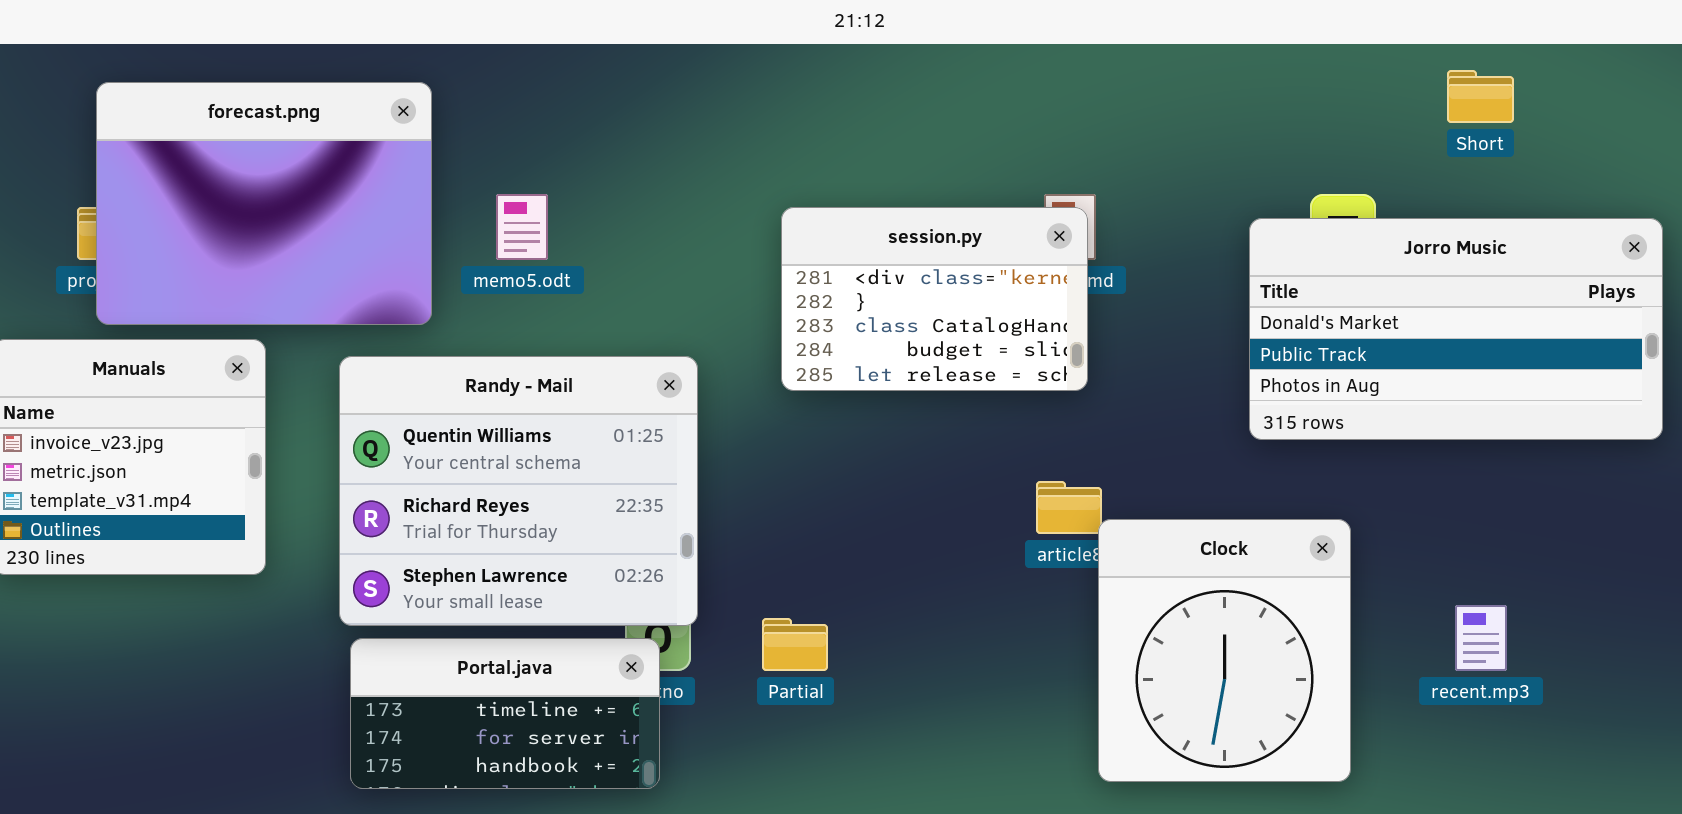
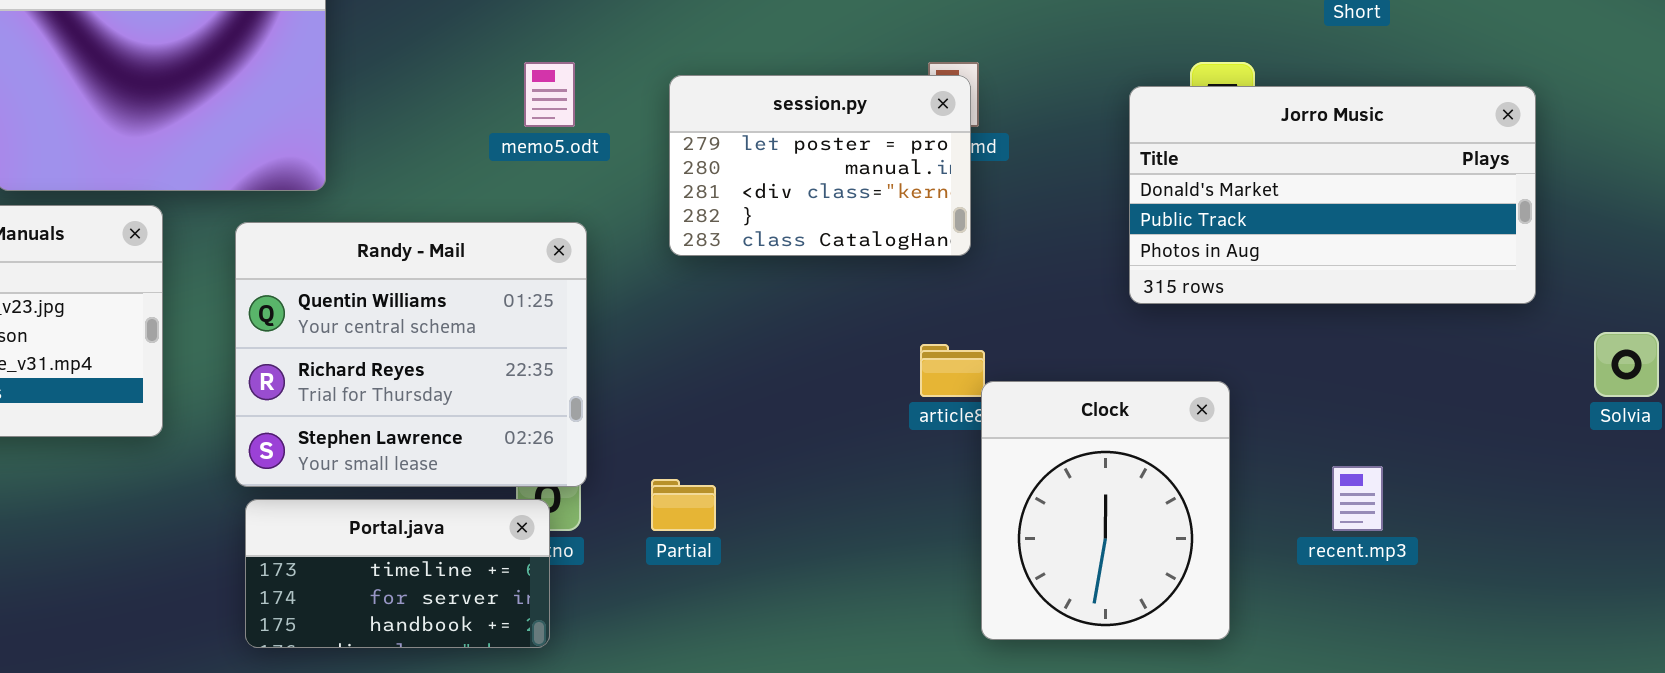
memo5.odt: [496,194,548,260] -> [524,62,575,127], moved
session.py: [781,207,1088,391] -> [669,75,971,256], scrolled up 2 rows

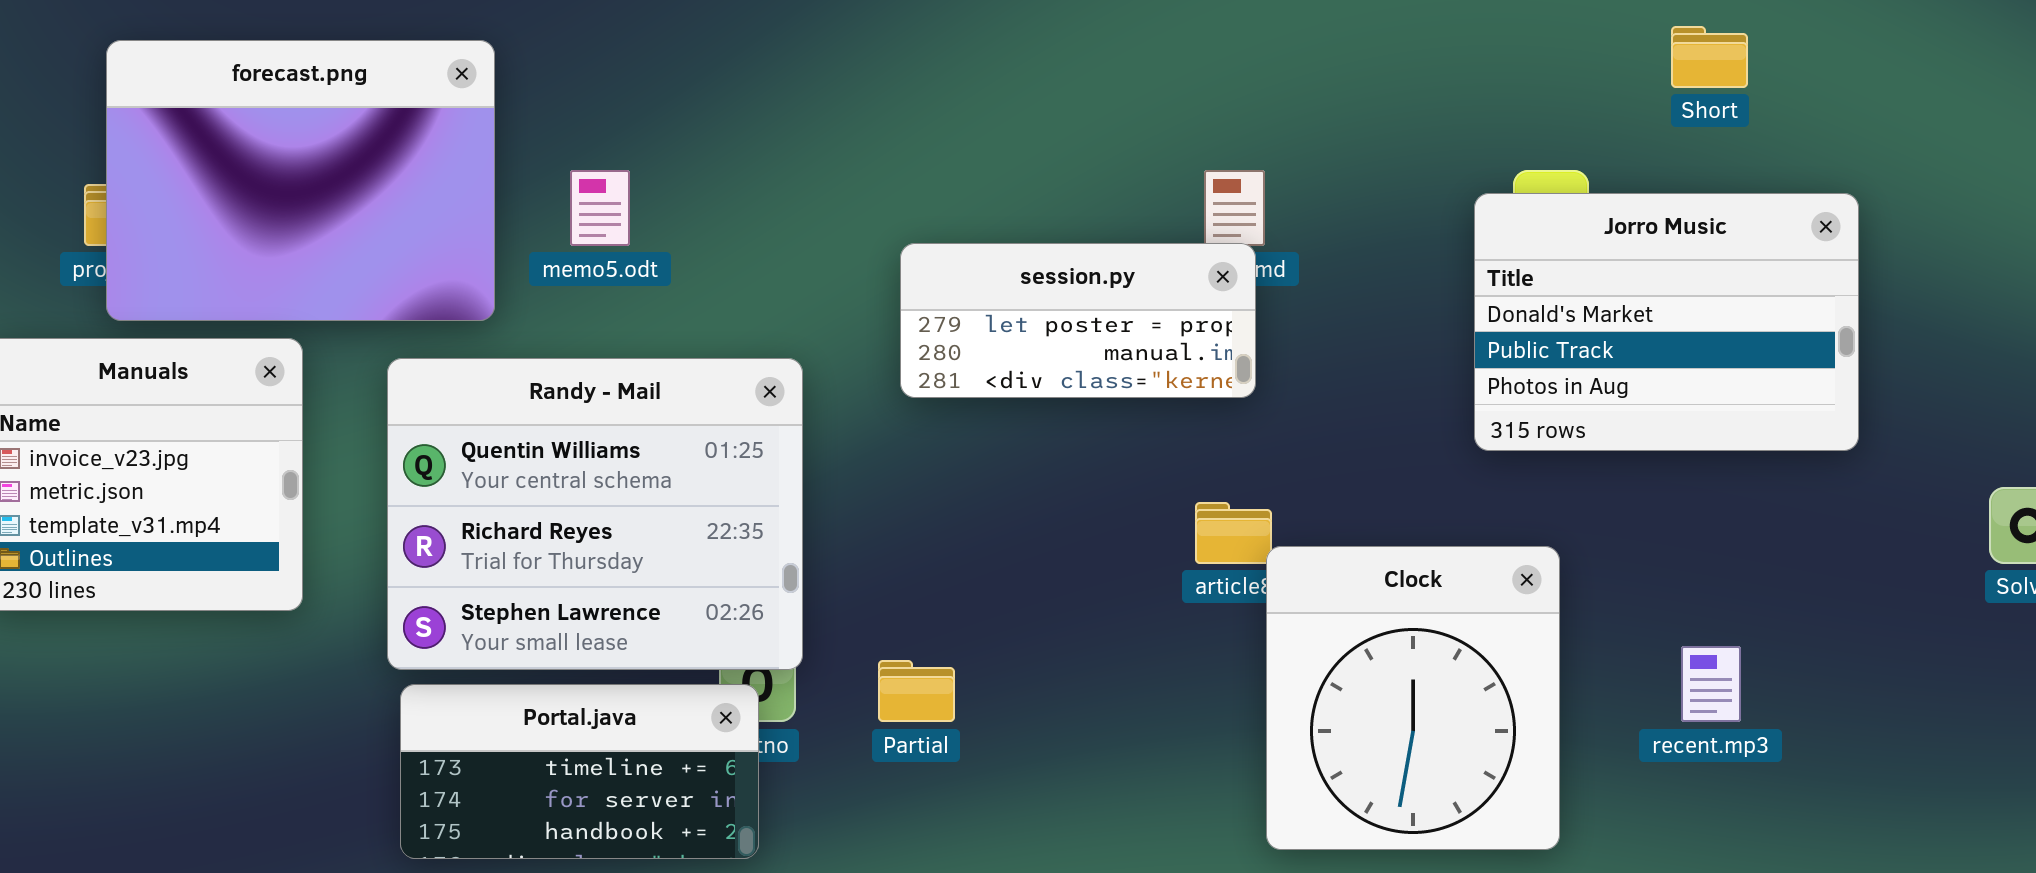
memo5.odt: [524,62,575,127] -> [570,170,630,246], moved
session.py: [669,75,971,256] -> [900,243,1256,398], resized
Jorro Music: [1129,86,1536,304] -> [1474,193,1859,451], moved, resized

